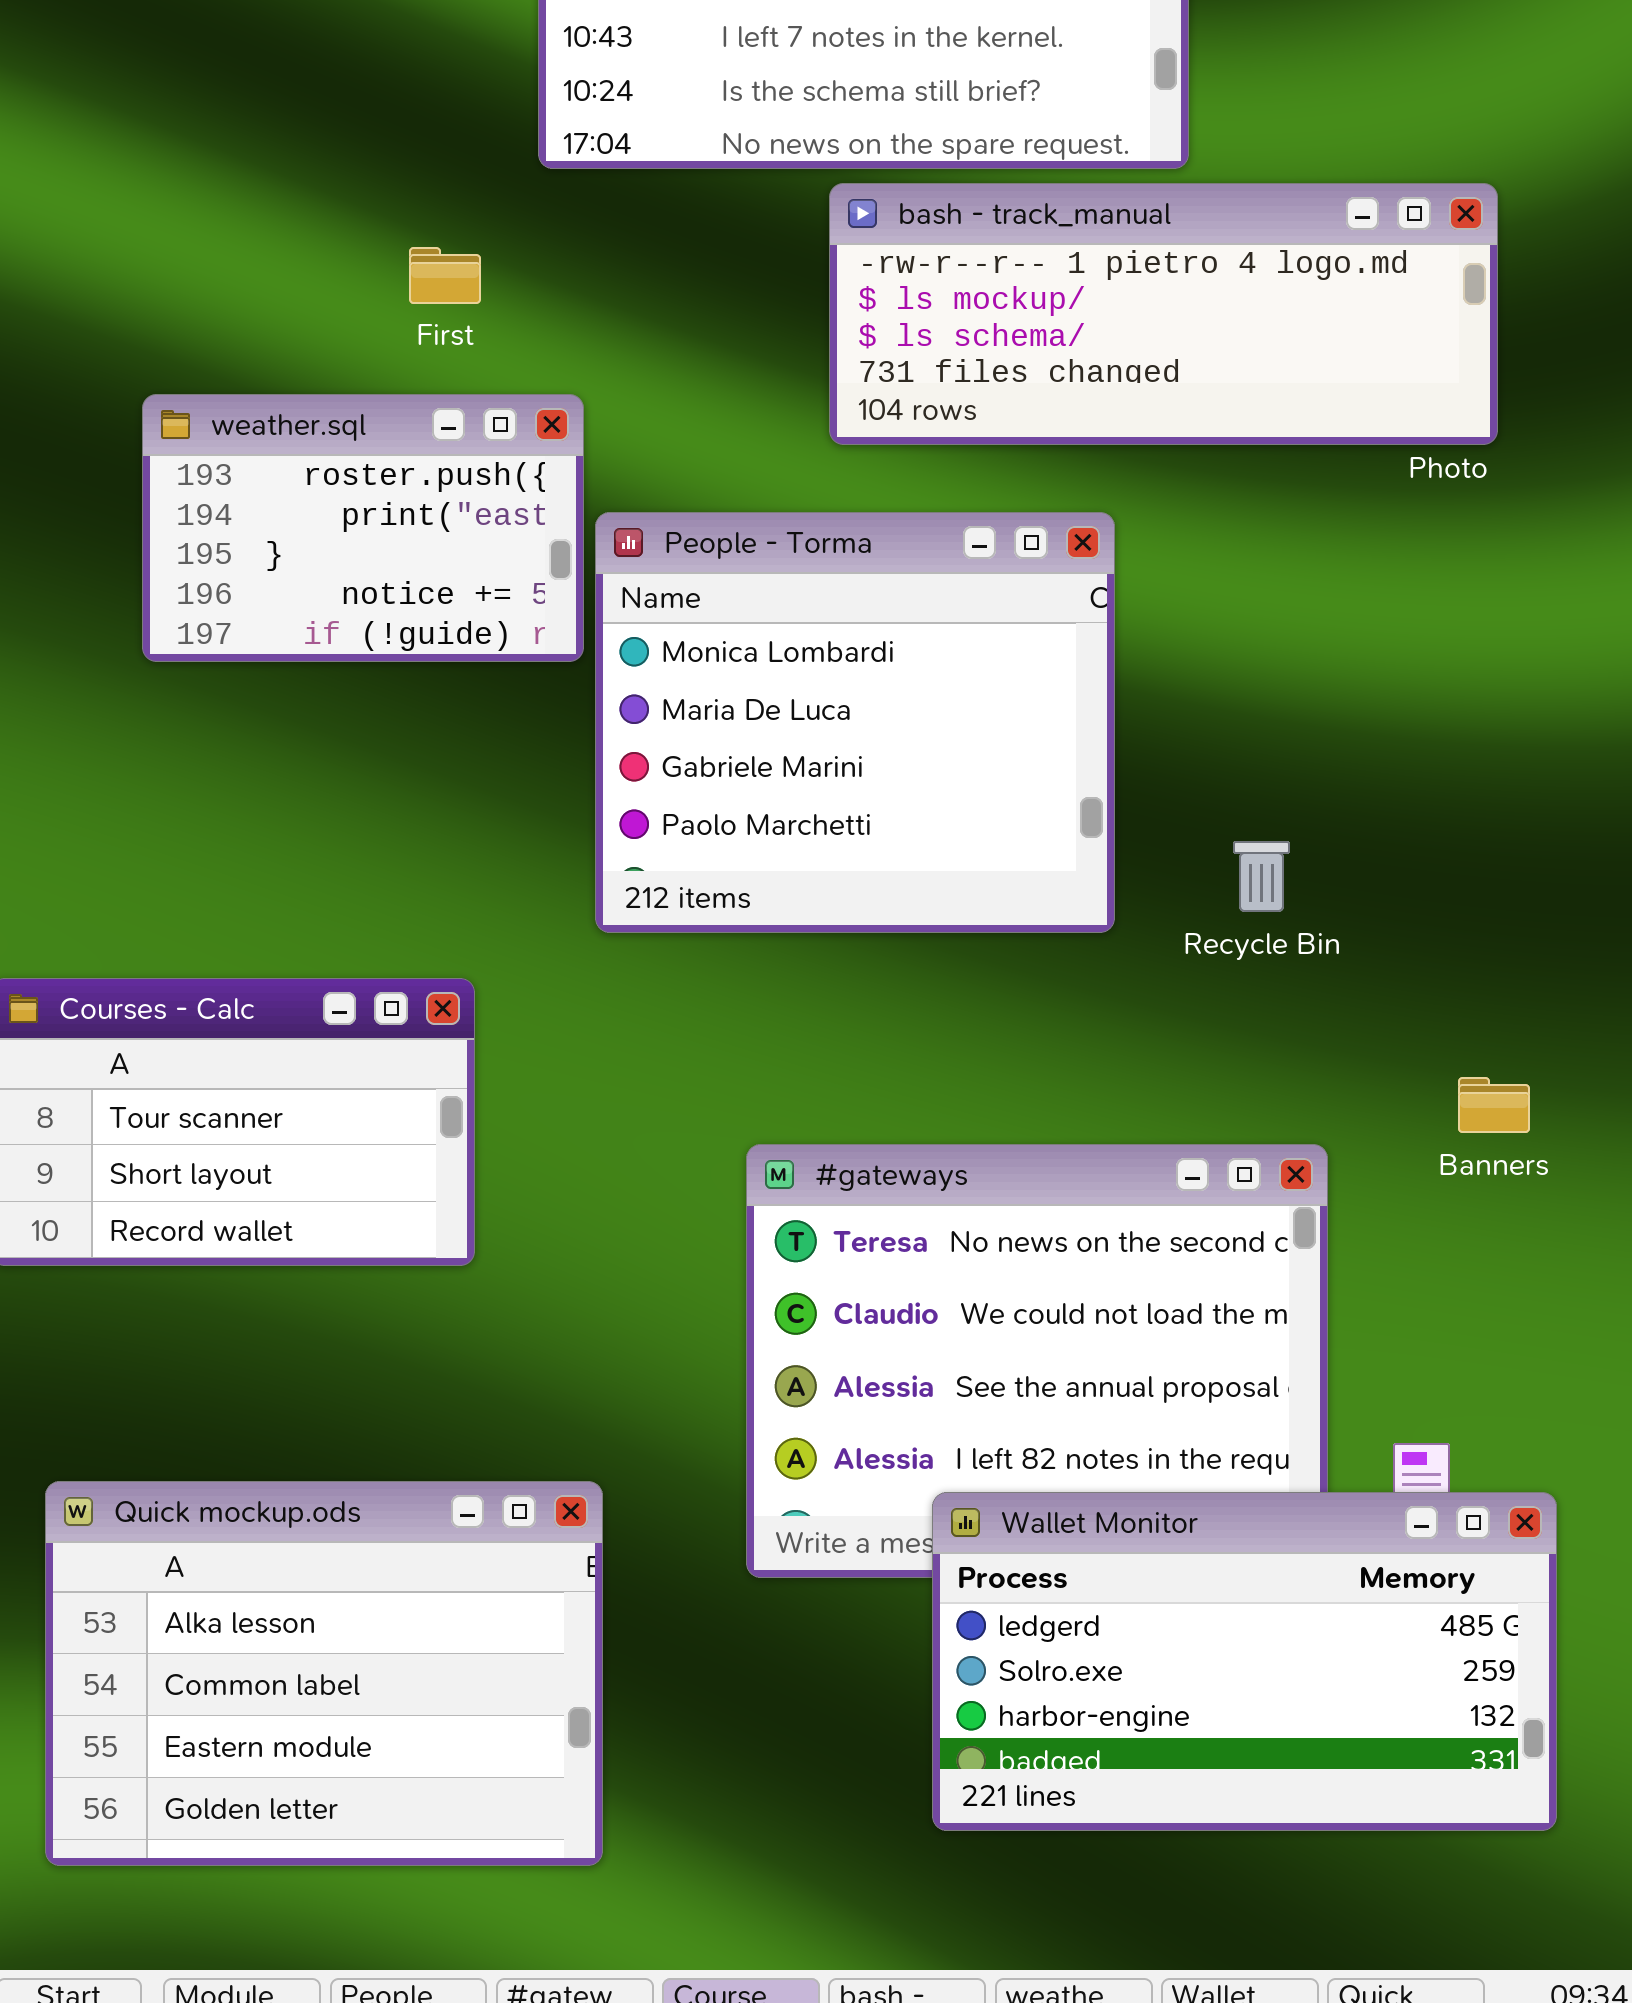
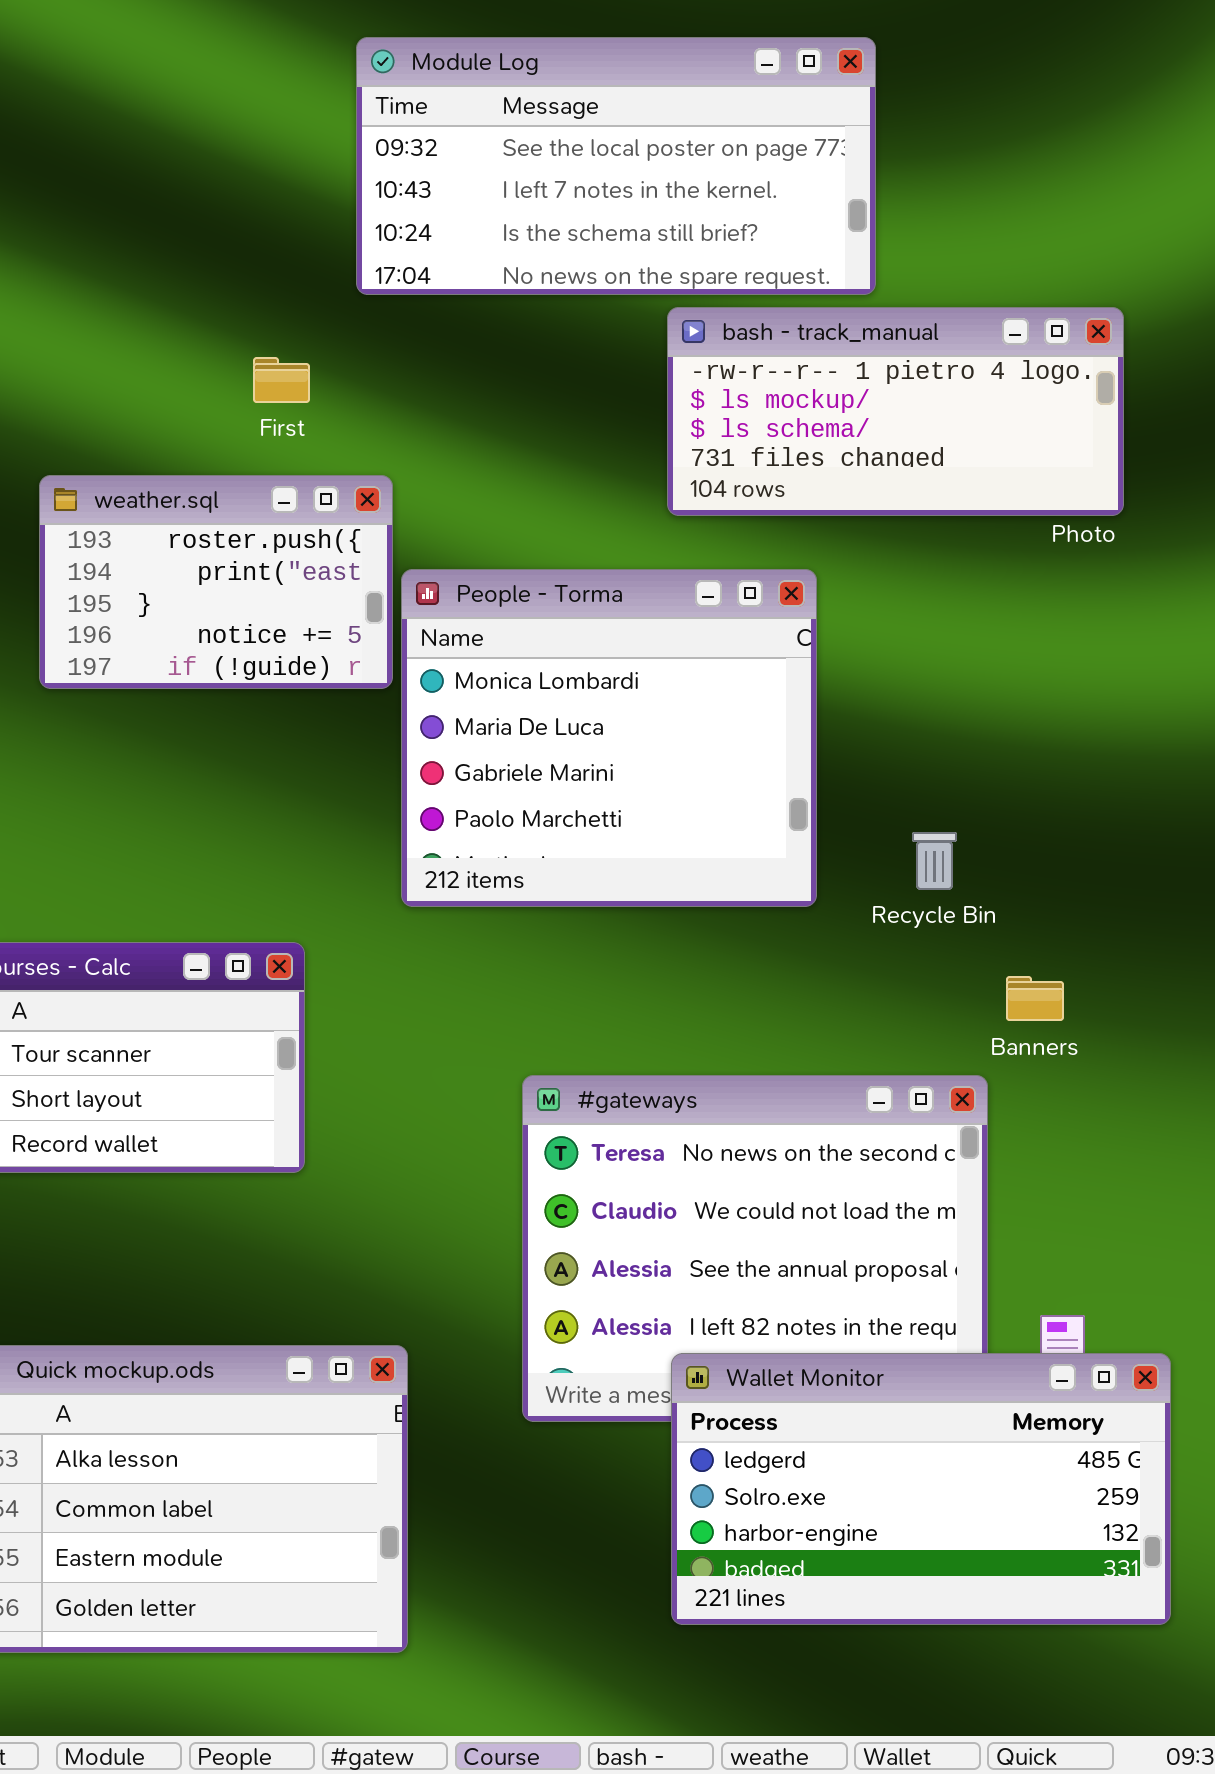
bash - track_manual: [829,183,1498,445] -> [667,307,1124,516], resized
Banners: [1458,1077,1530,1133] -> [1006,976,1064,1021], moved

